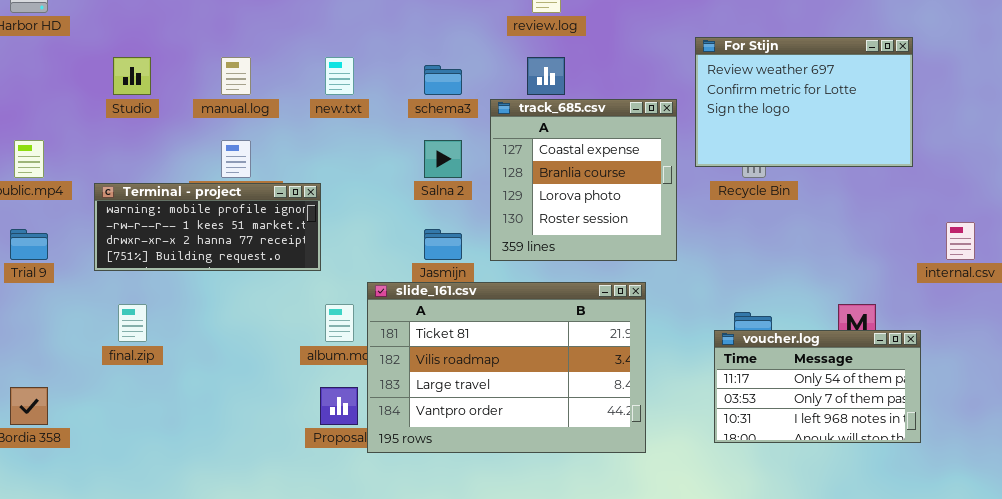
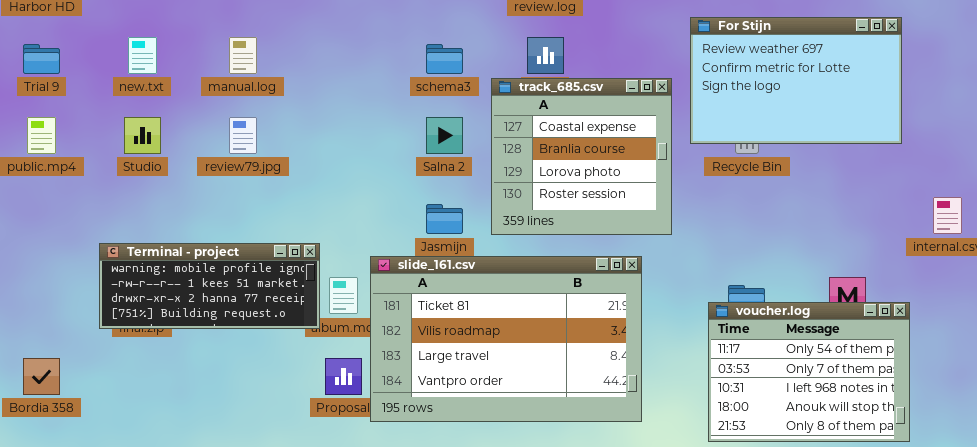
Studio: [113,57,151,95] -> [124,117,161,154], moved
new.txt: [325,57,354,95] -> [128,37,157,74], moved
Terminal - project: [94,183,321,271] -> [99,243,320,329], moved
Trial 9: [10,229,48,260] -> [23,44,60,74], moved
voucher.log: [714,330,921,443] -> [708,302,910,442], resized

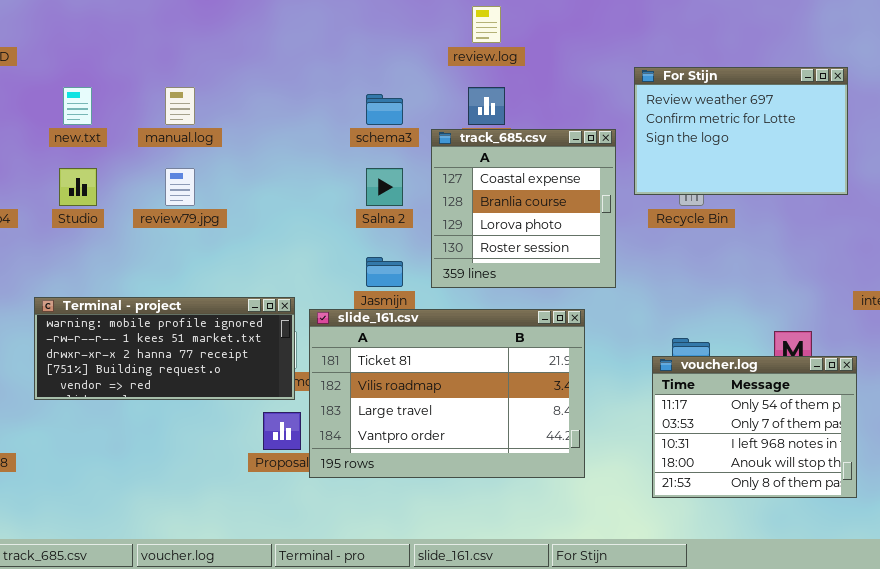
Terminal - project: [99,243,320,329] -> [34,297,295,400], resized

